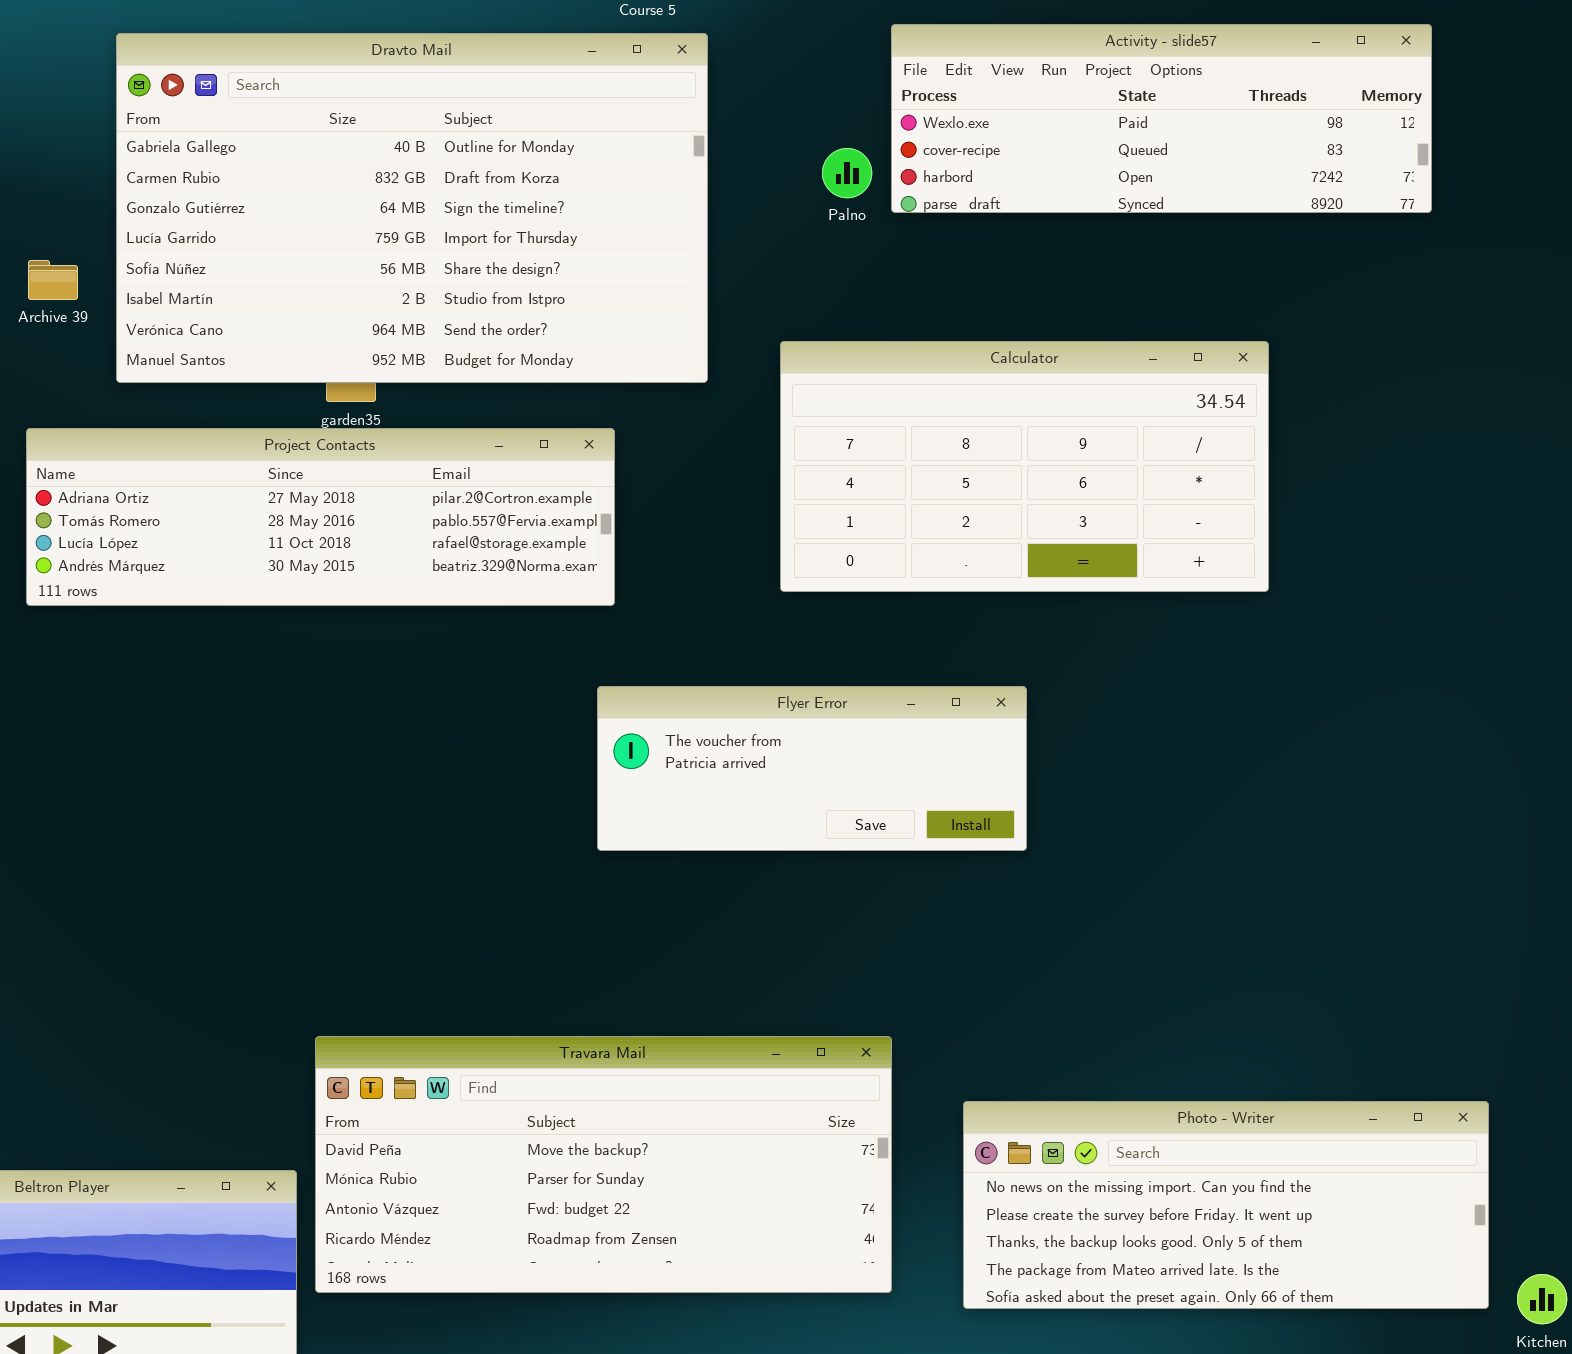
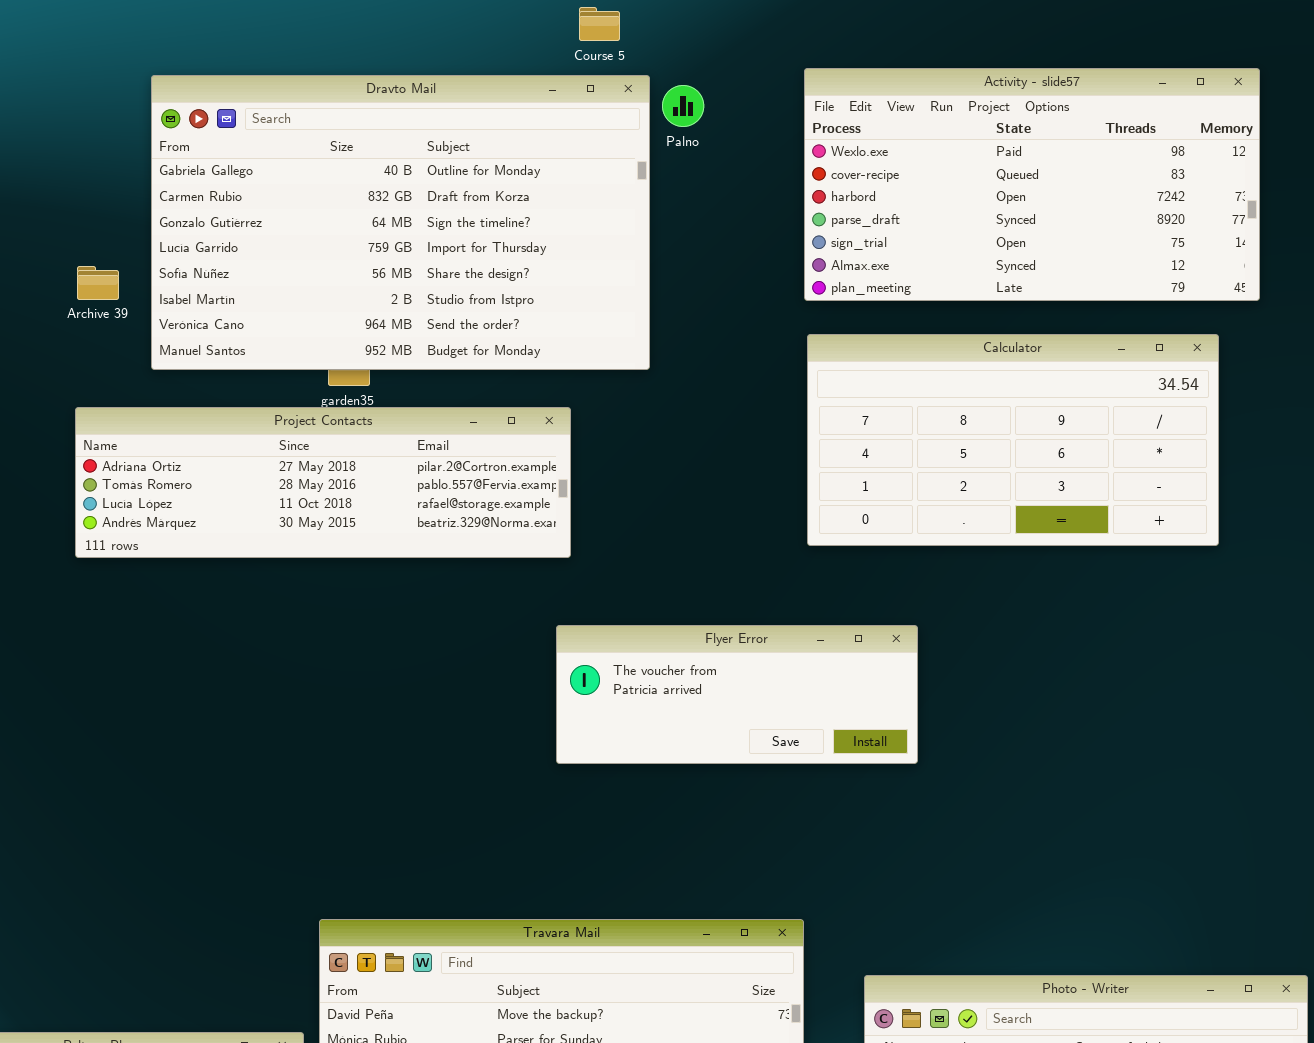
Activity - slide57: [891,24,1432,213] -> [804,68,1260,301], resized
Palno: [822,148,872,198] -> [662,85,704,127], moved
Calculator: [780,341,1269,592] -> [807,334,1219,546], moved

